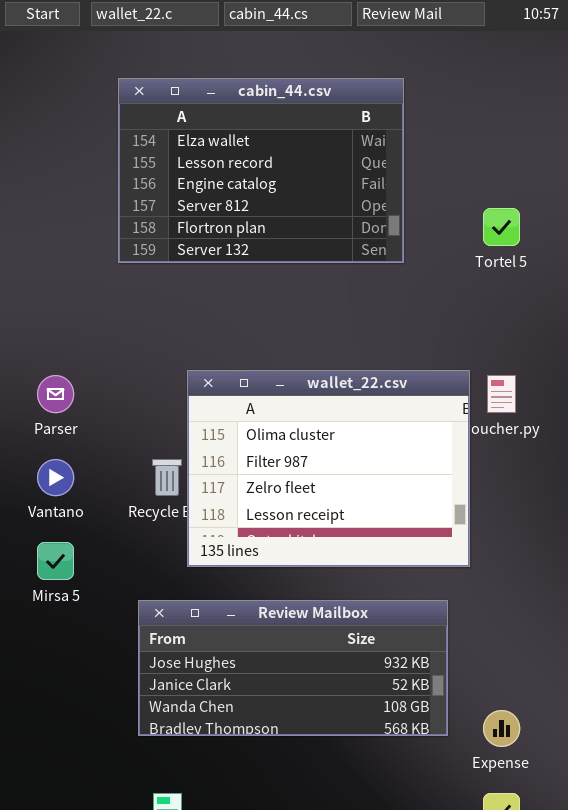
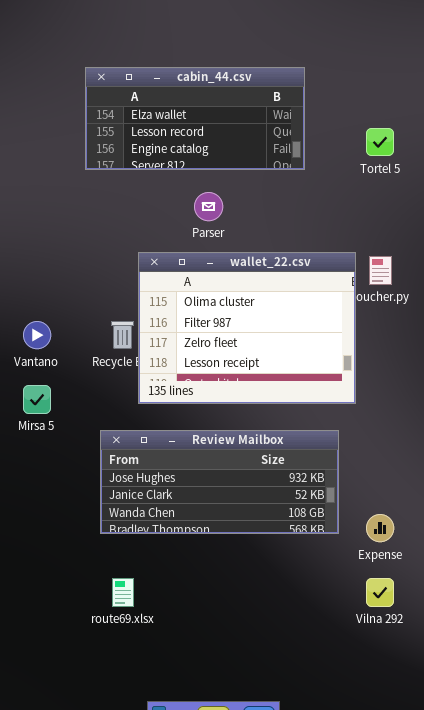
cabin_44.csv: [118,78,404,263] -> [85,67,305,170], resized
Parser: [37,375,74,413] -> [194,192,223,221], moved

